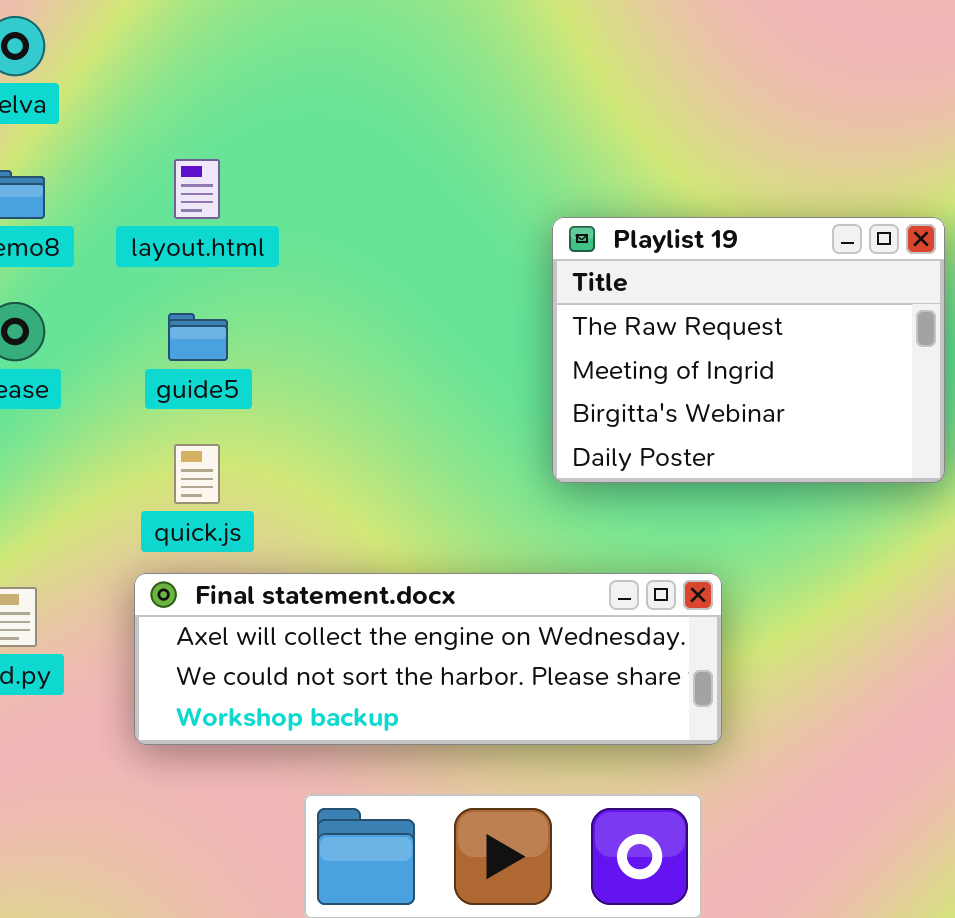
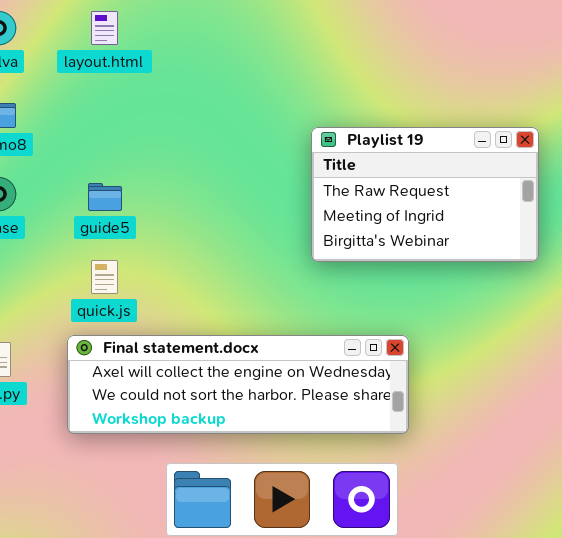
layout.html: [174,159,220,219] -> [91,11,118,45], moved
Playlist 19: [552,217,945,483] -> [311,127,539,262], resized

